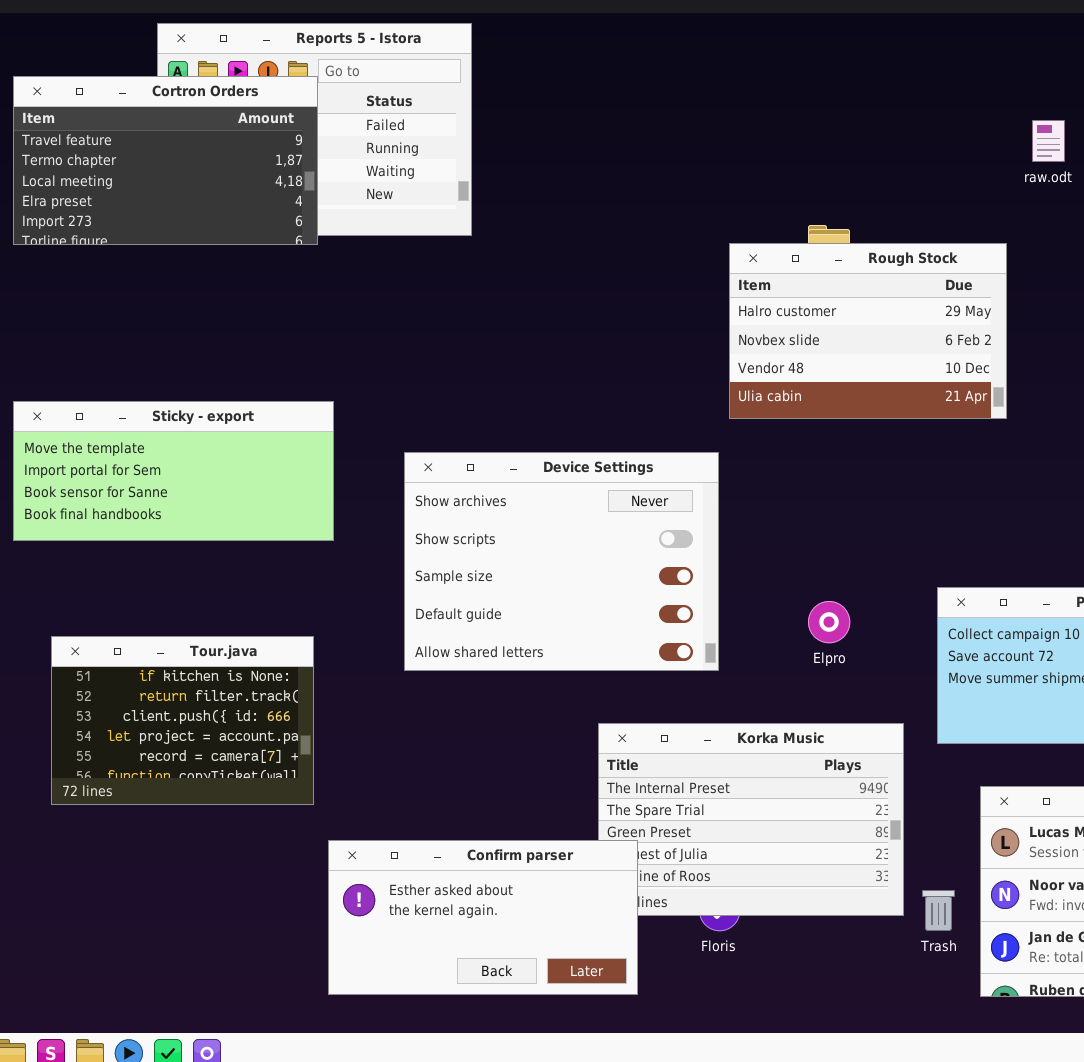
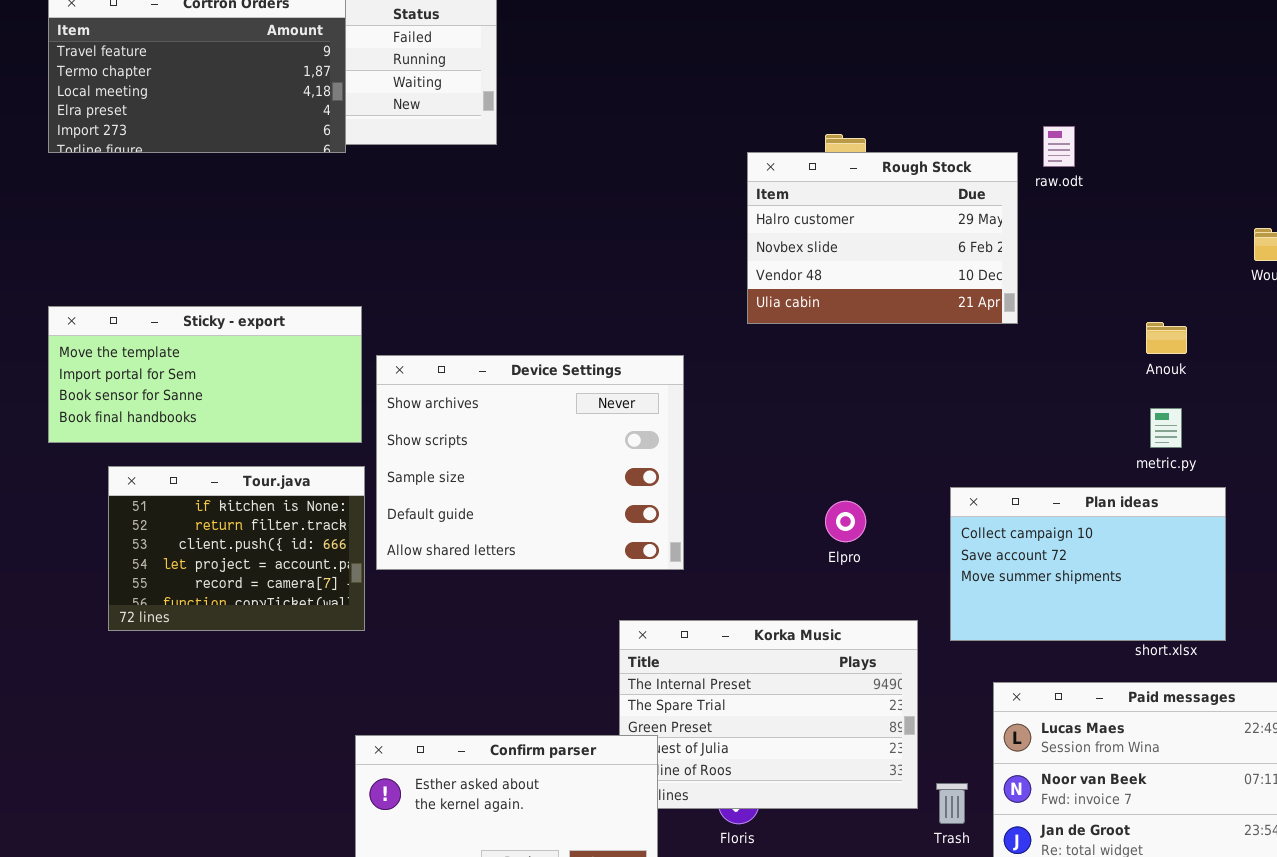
raw.odt: [1032,120,1065,162] -> [1043,126,1075,167], moved
Device Settings: [404,452,719,671] -> [376,355,684,570], moved
Tour.java: [51,636,314,805] -> [108,466,365,631], moved

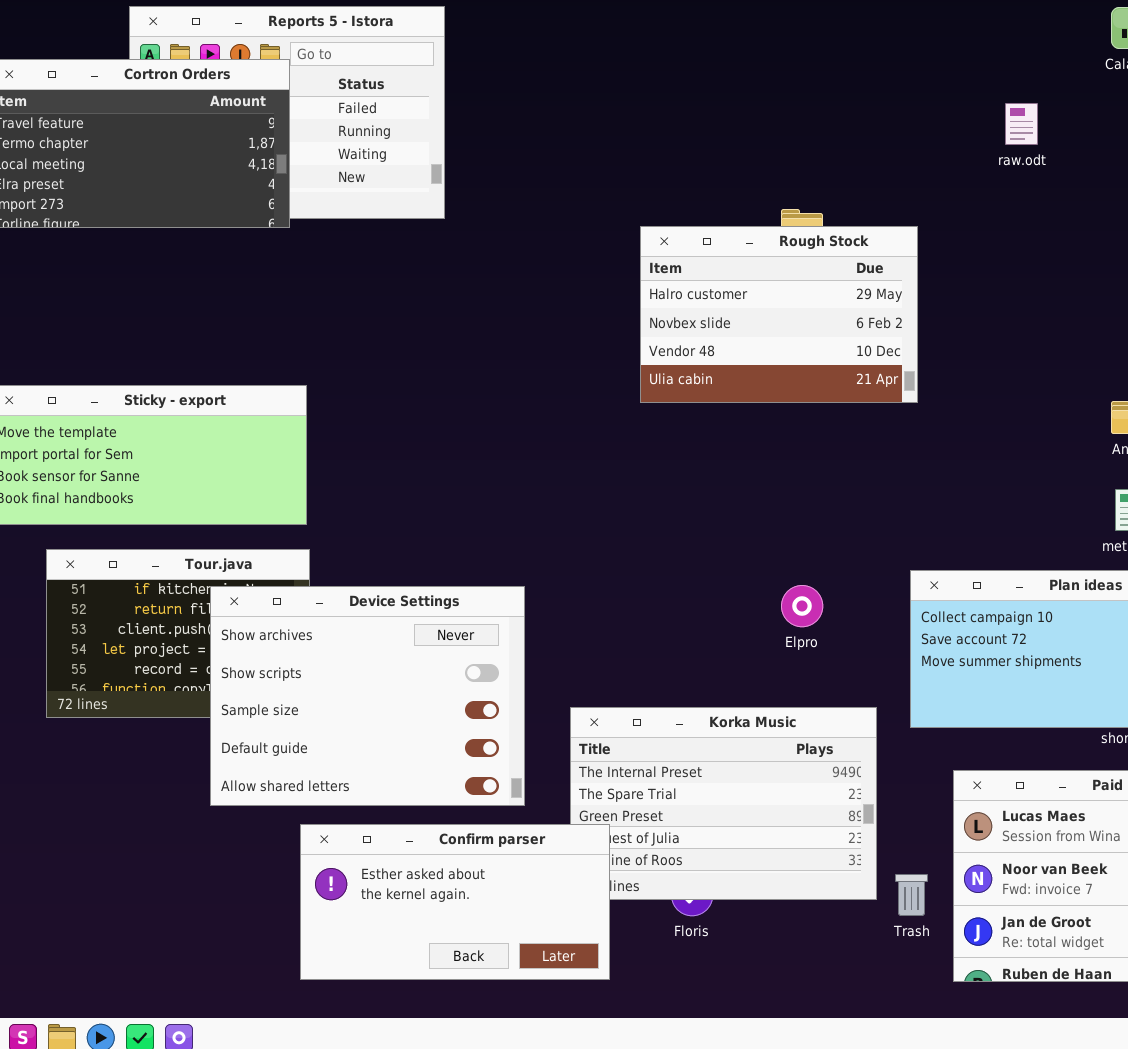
raw.odt: [1043,126,1075,167] -> [1005,103,1038,145], moved
Rough Stock: [747,152,1018,324] -> [640,226,918,403], moved
Device Settings: [376,355,684,570] -> [210,586,525,806], moved

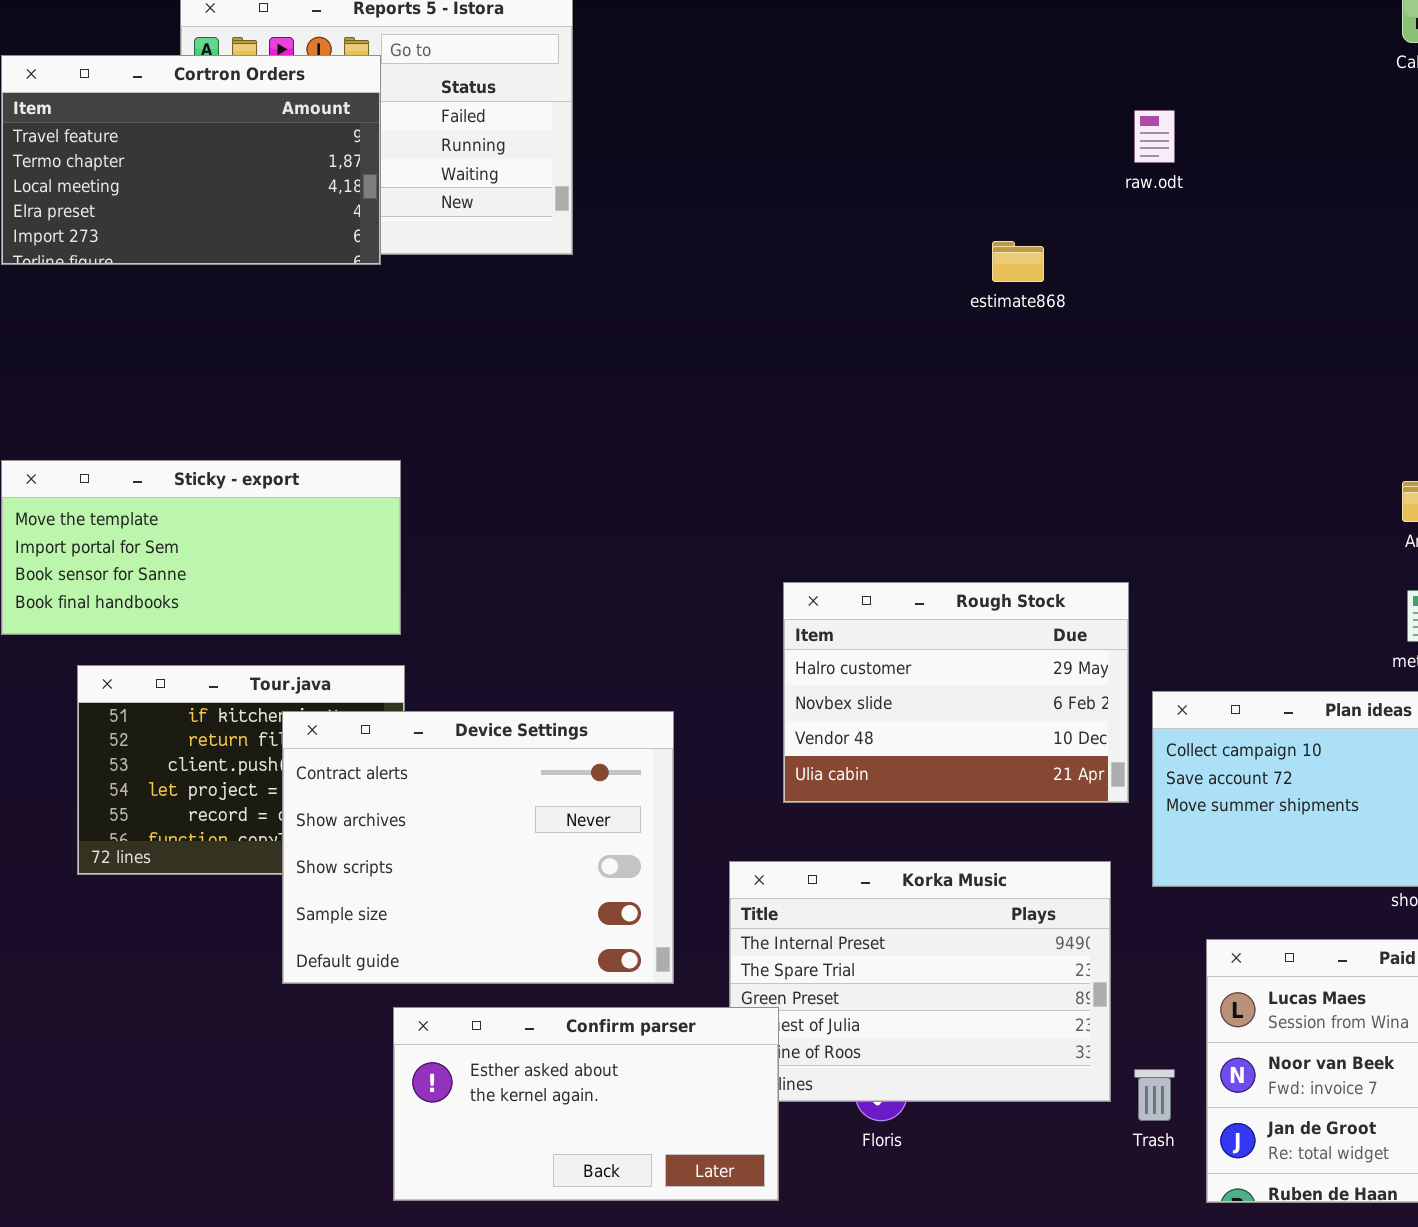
raw.odt: [1005,103,1038,145] -> [1134,110,1175,163], moved
Rough Stock: [640,226,918,403] -> [783,582,1129,803], moved
Device Settings: [210,586,525,806] -> [282,711,674,984], scrolled up 1 row

